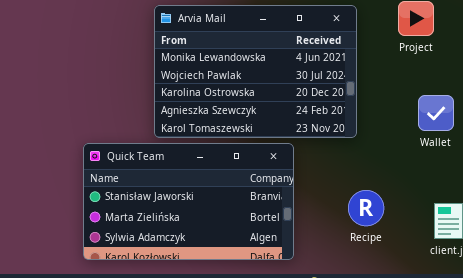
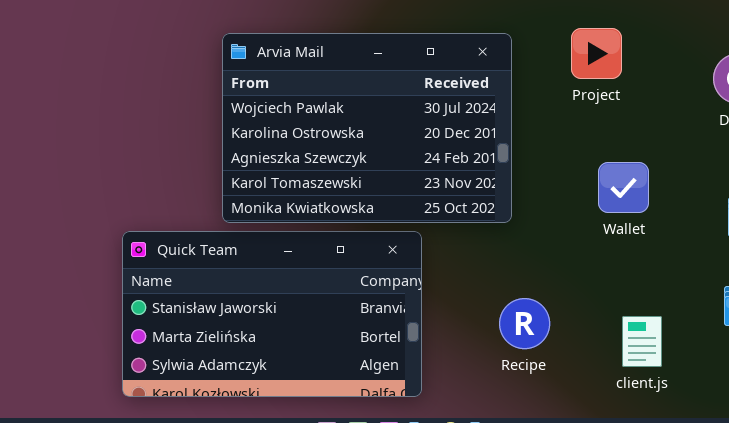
Arvia Mail: [154,5,357,138] -> [222,33,512,223], scrolled down 1 row

